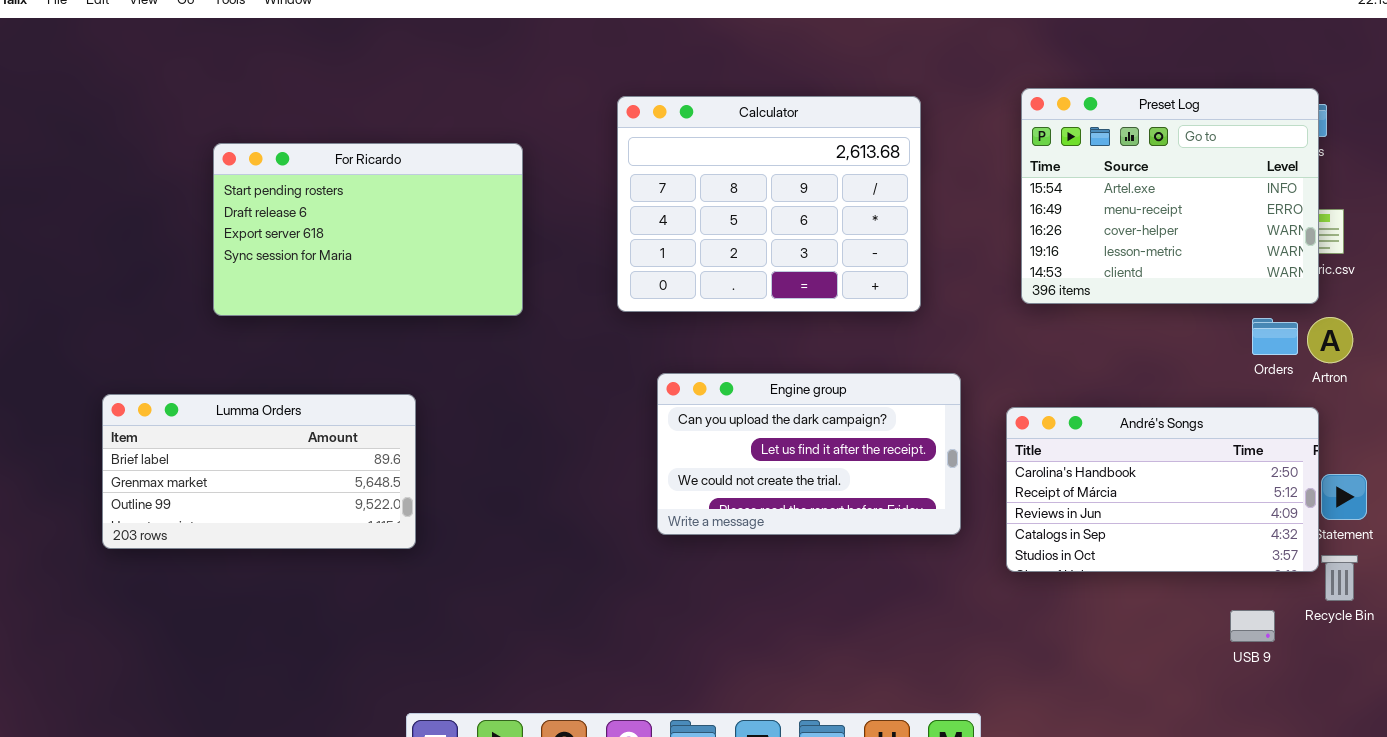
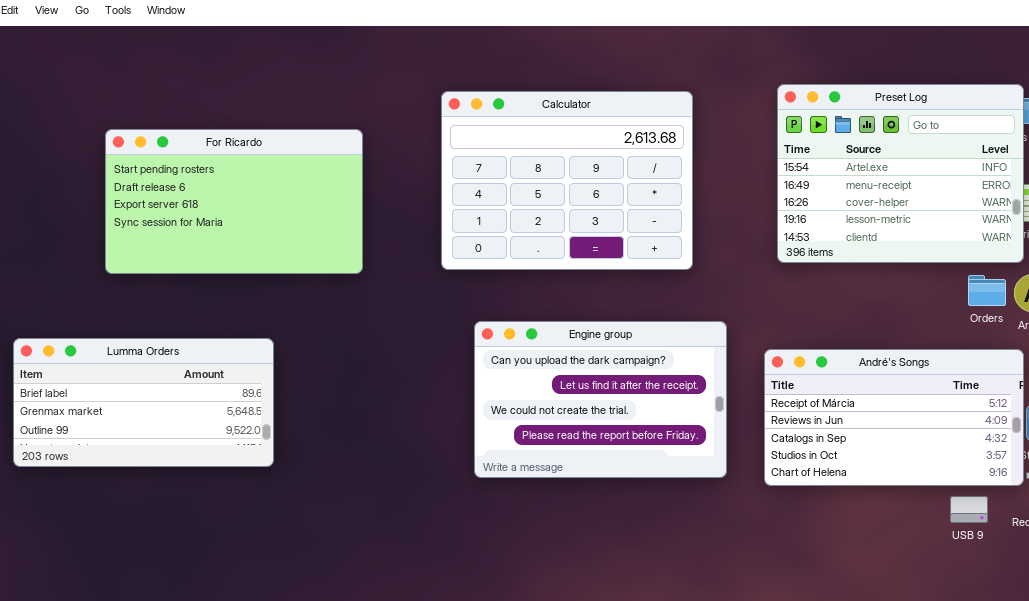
Engine group: [657,373,961,535] -> [474,321,727,478], resized
André's Songs: [1006,407,1319,572] -> [764,349,1024,486], scrolled down 1 row
USB 9: [1230,610,1275,642] -> [950,496,988,523], moved

